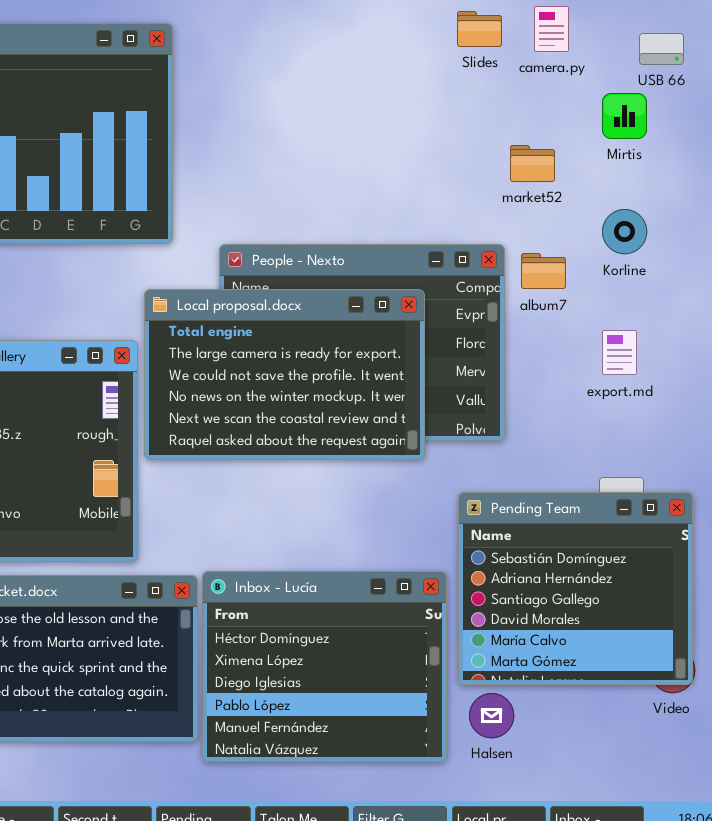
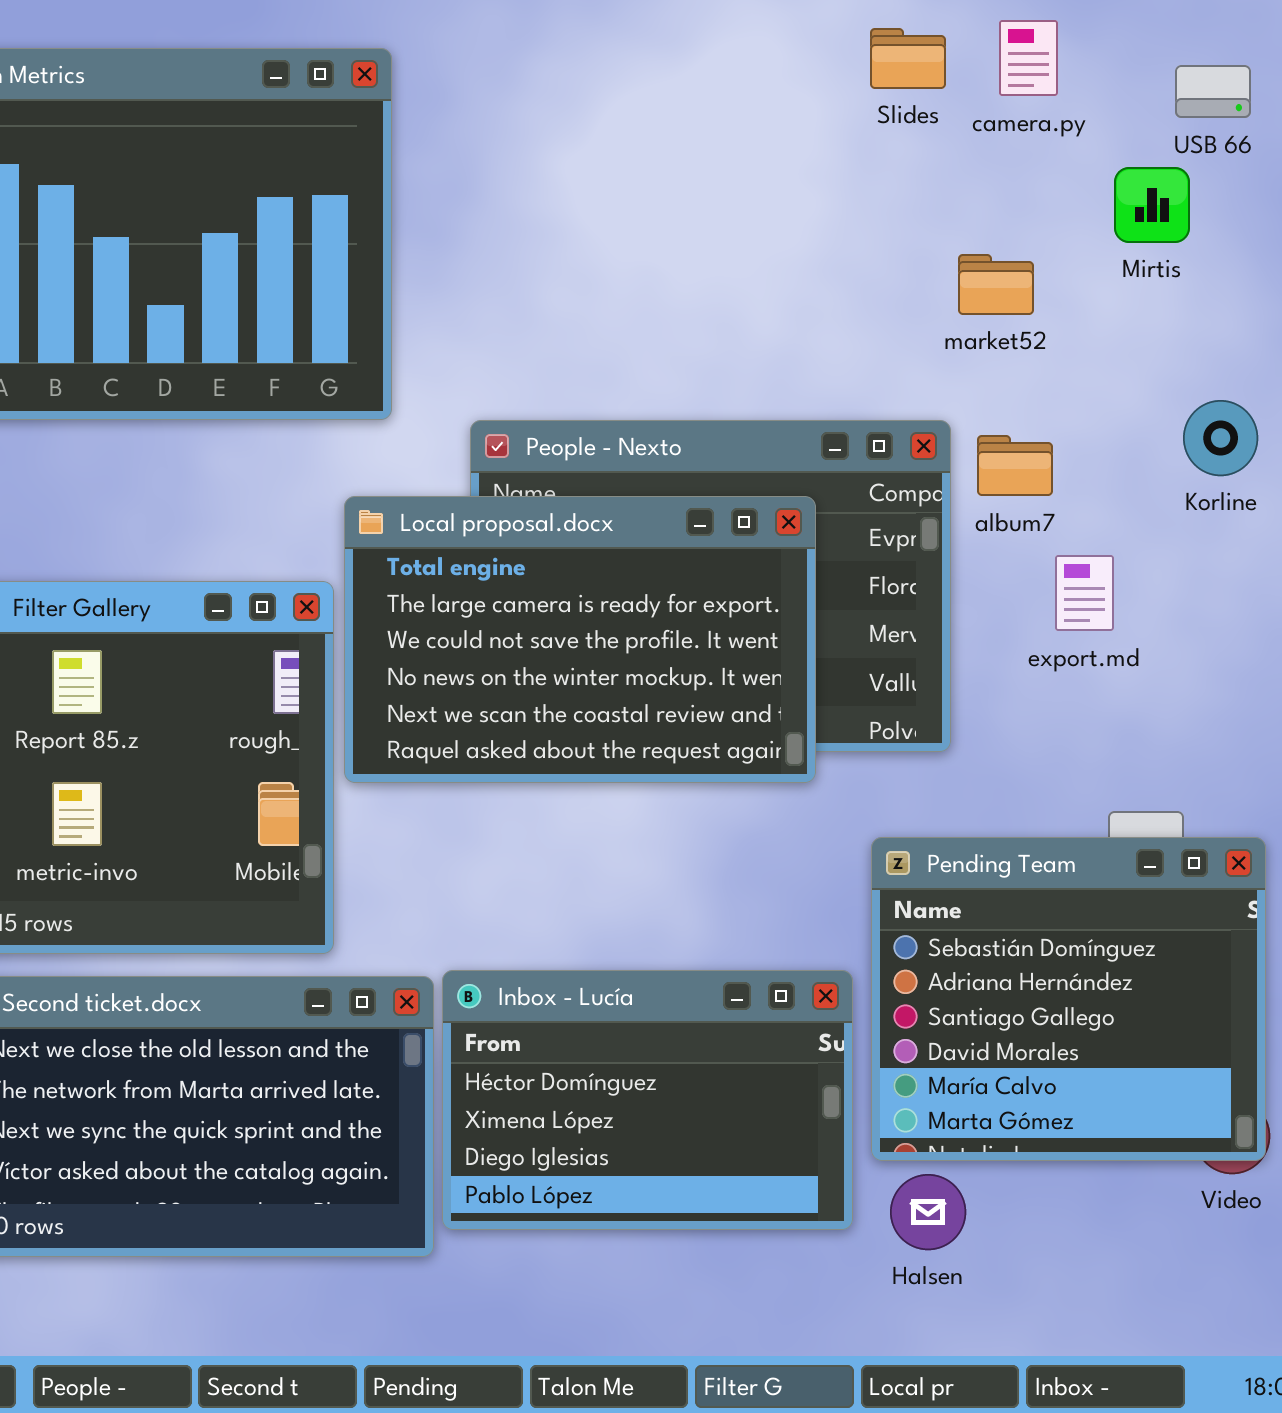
Korline: [602,209,647,254] -> [1183,400,1258,476], moved
export.md: [602,330,637,375] -> [1055,555,1114,631], moved
Inbox - Lucía: [202,571,447,762] -> [442,970,853,1230], resized

